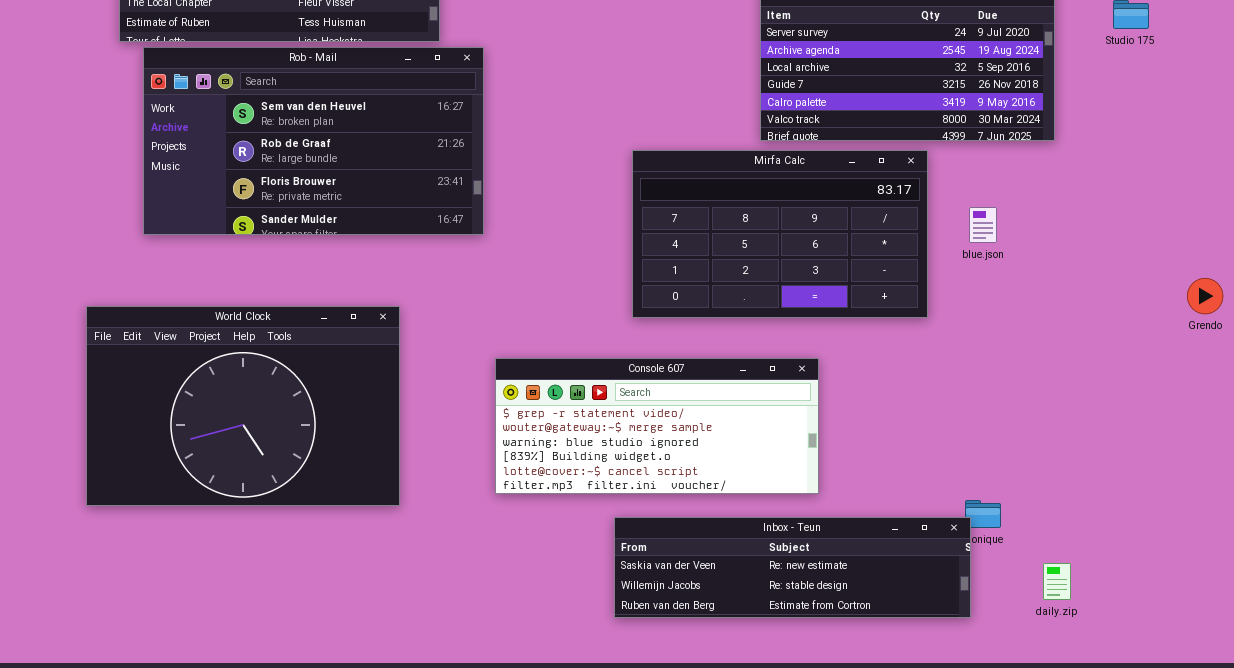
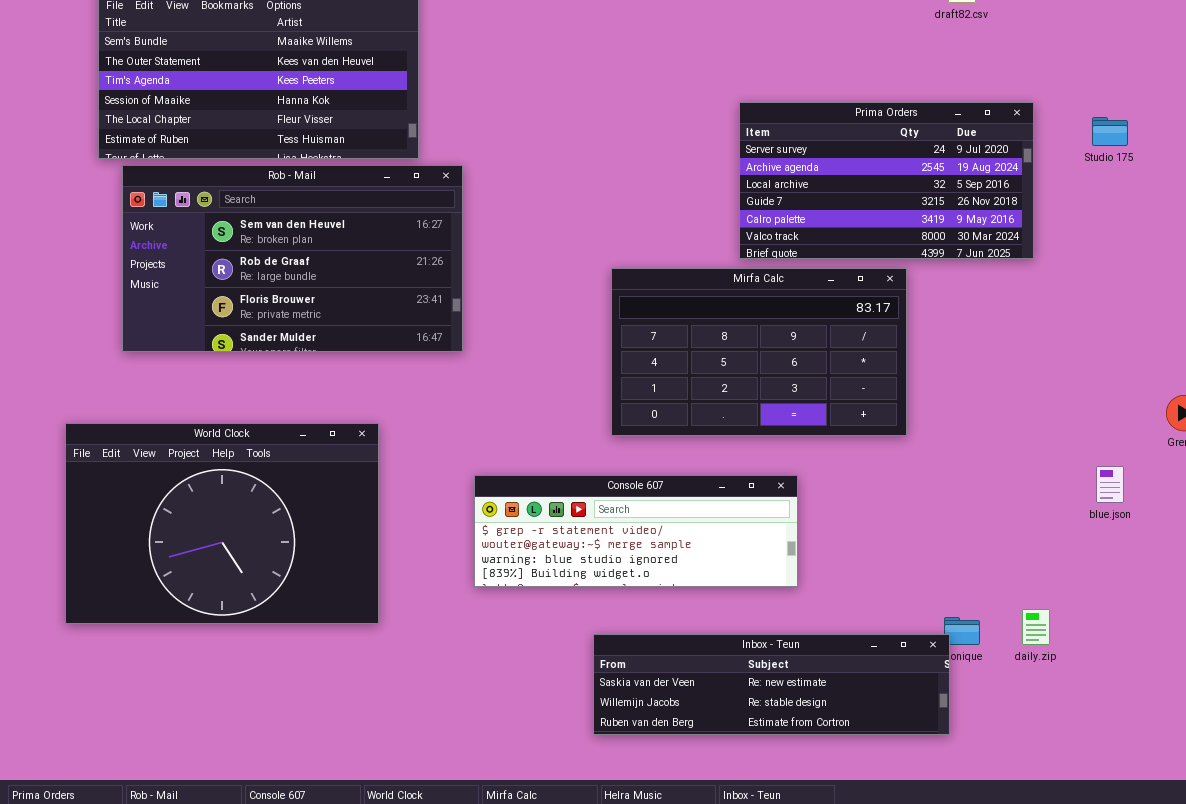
blue.json: [969,207,997,243] -> [1096,466,1124,503], moved
Console 607: [495,358,819,494] -> [474,475,798,587], resized
daily.zip: [1043,563,1071,600] -> [1022,609,1050,645], moved

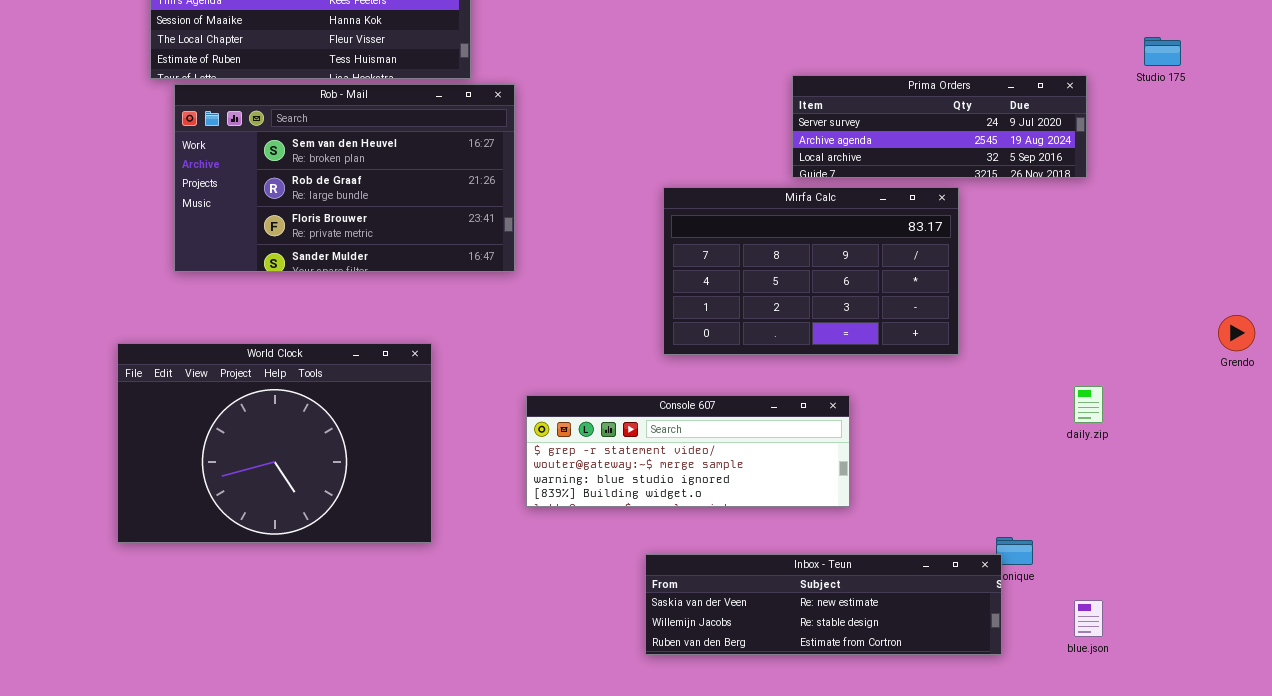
Prima Orders: [739,102,1034,259] -> [792,75,1087,178], resized
blue.json: [1096,466,1124,503] -> [1074,600,1103,637], moved
daily.zip: [1022,609,1050,645] -> [1074,386,1103,423], moved

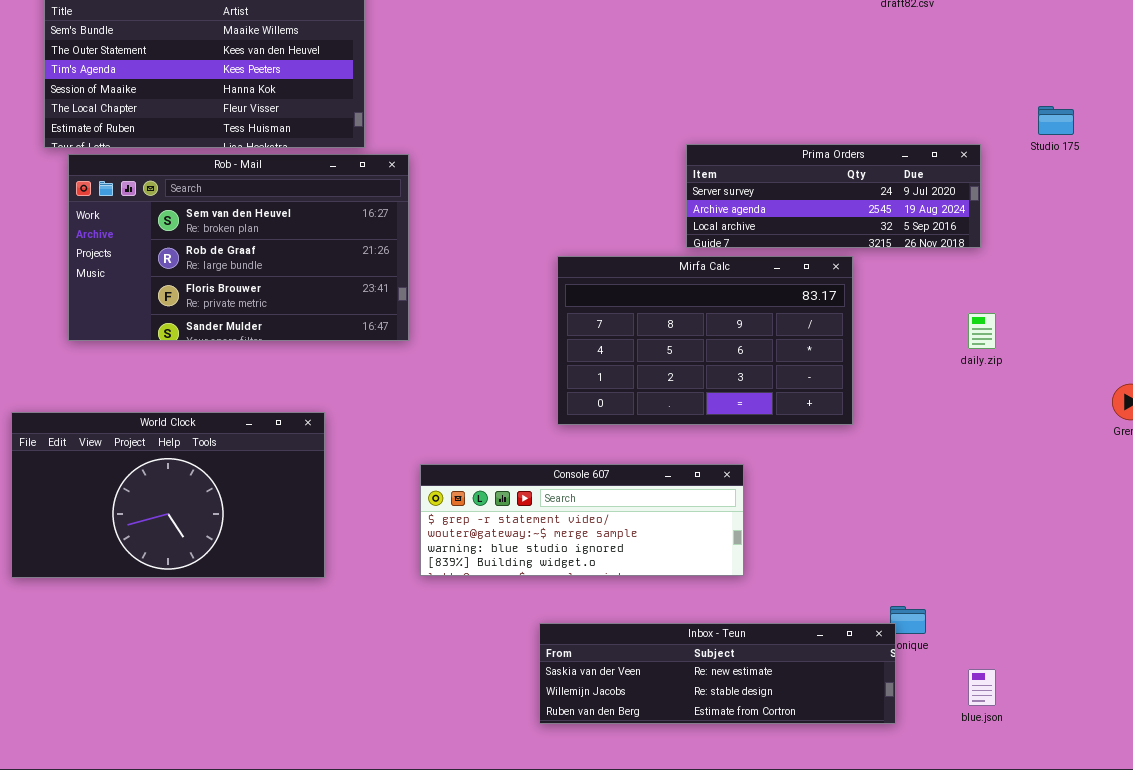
World Clock: [117,343,432,543] -> [11,412,325,578], resized
daily.zip: [1074,386,1103,423] -> [968,313,996,349], moved

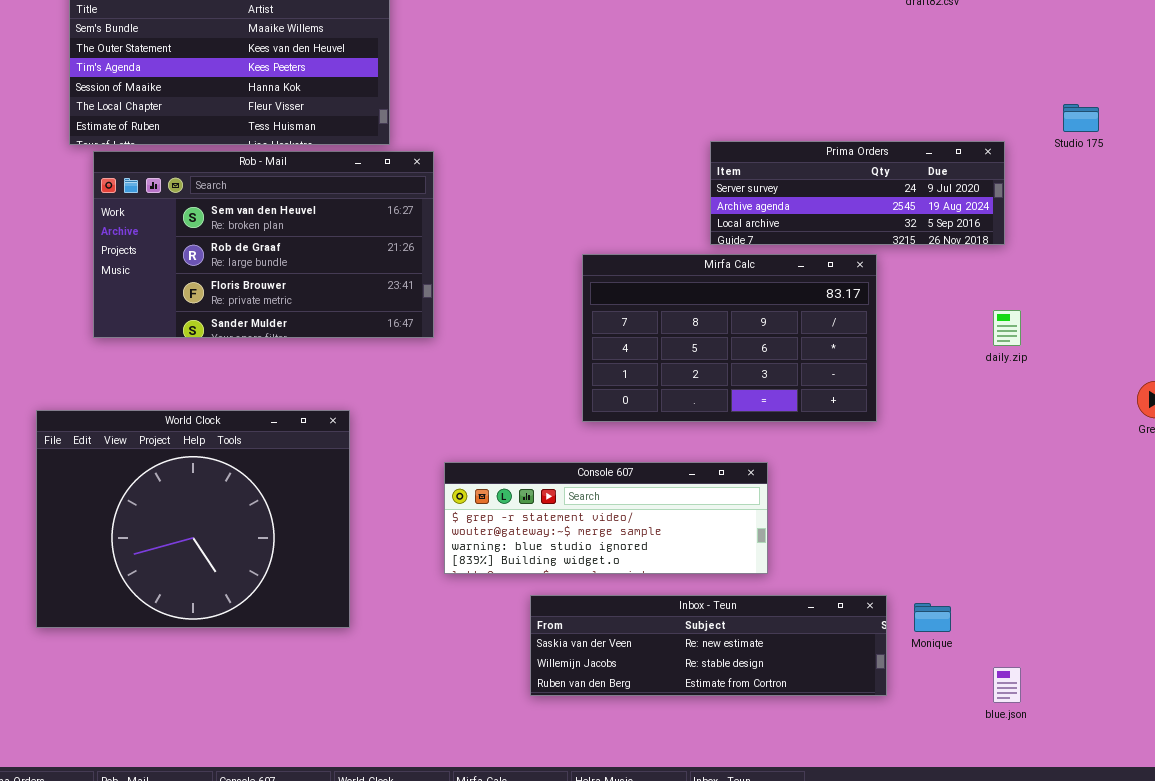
World Clock: [11,412,325,578] -> [36,410,350,628], resized
Inbox - Teun: [539,623,896,724] -> [530,595,887,696], moved

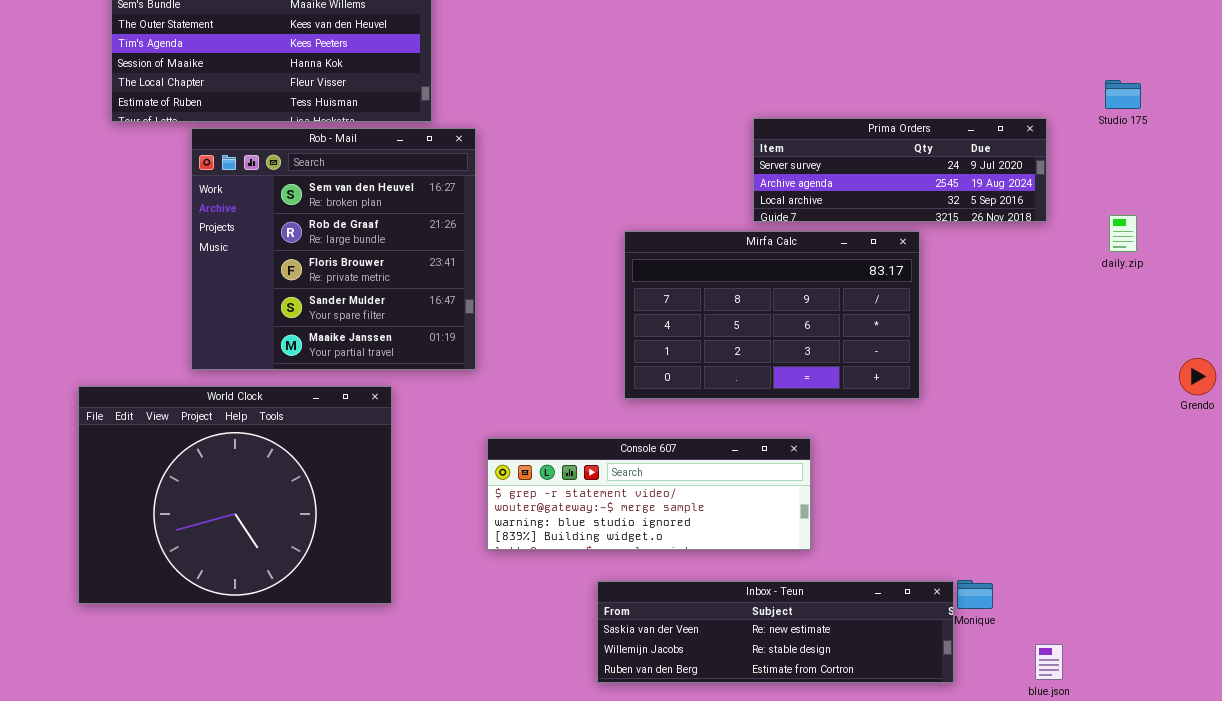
Rob - Mail: [93,151,434,338] -> [191,128,476,370], resized
daily.zip: [993,310,1021,346] -> [1109,215,1137,252], moved
Inbox - Teun: [530,595,887,696] -> [597,581,954,683], moved

